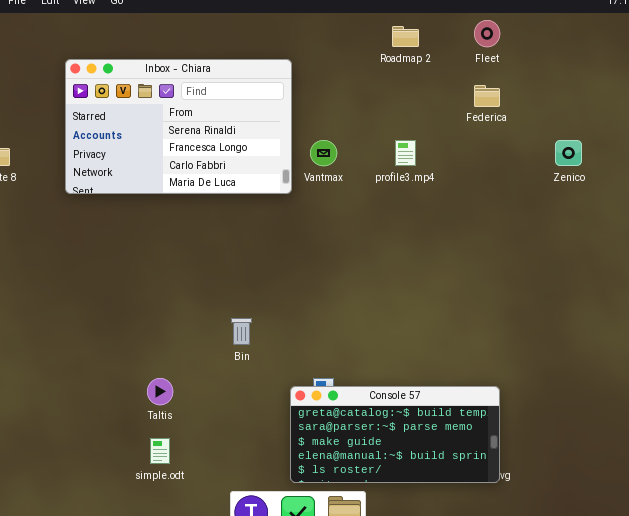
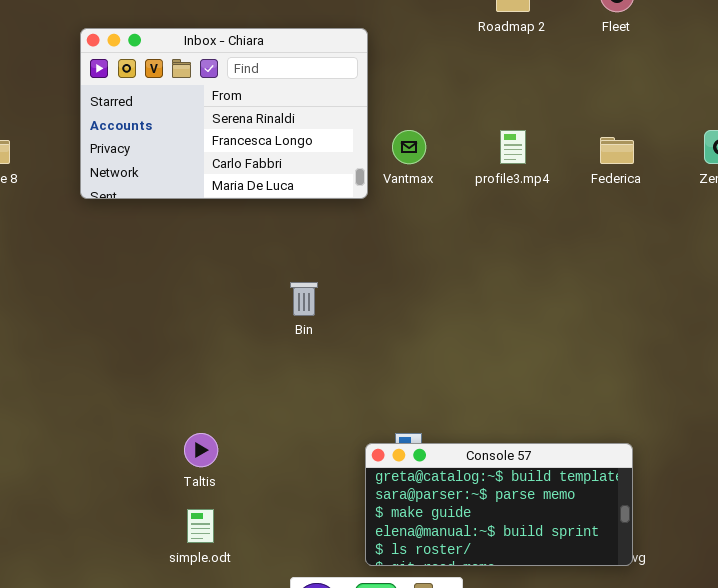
Federica: [474,85,500,107] -> [600,137,634,164], moved
Bin: [231,318,252,345] -> [290,282,318,316], moved

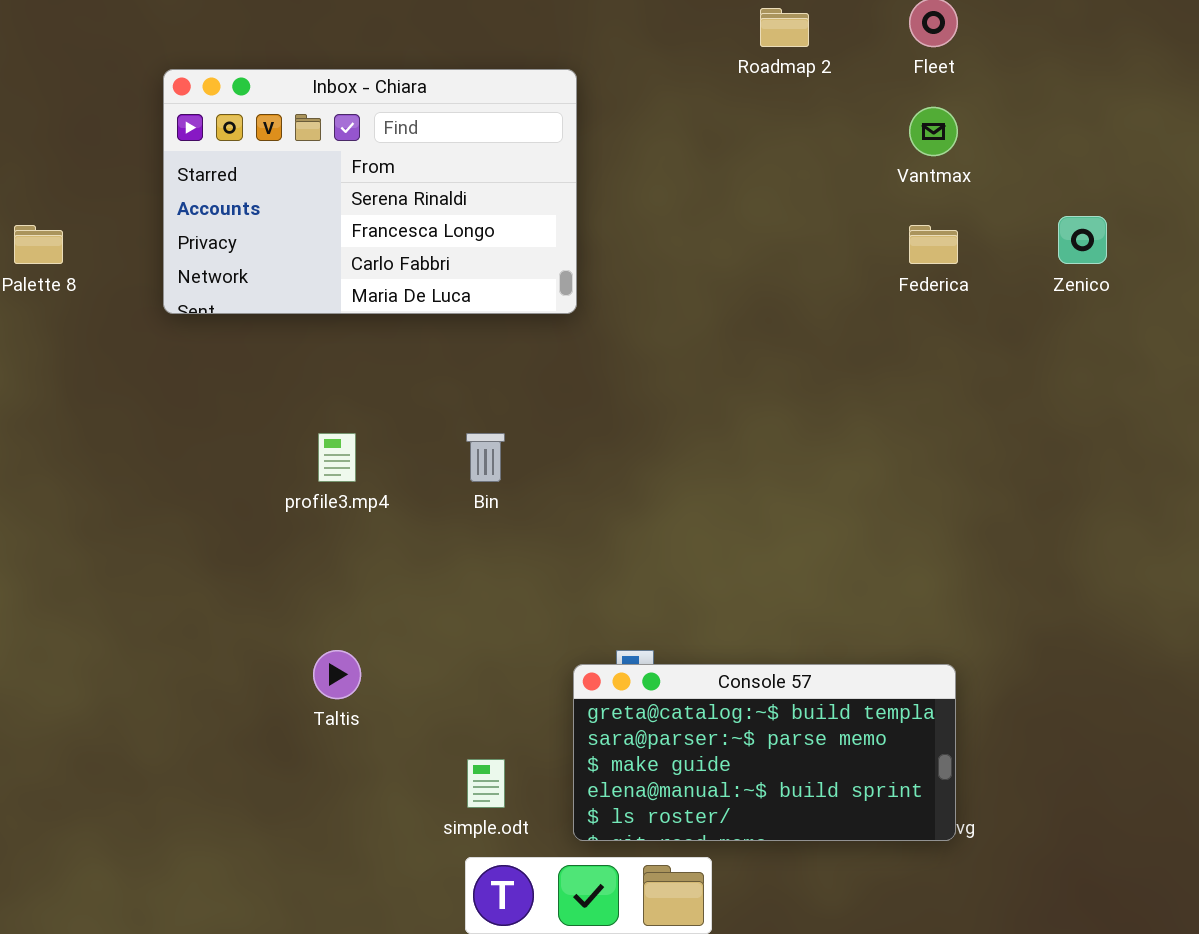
Vantmax: [392,130,426,164] -> [909,107,958,156], moved
profile3.mp4: [500,130,526,164] -> [318,433,356,482], moved
simple.odt: [187,509,214,543] -> [467,759,505,808], moved

